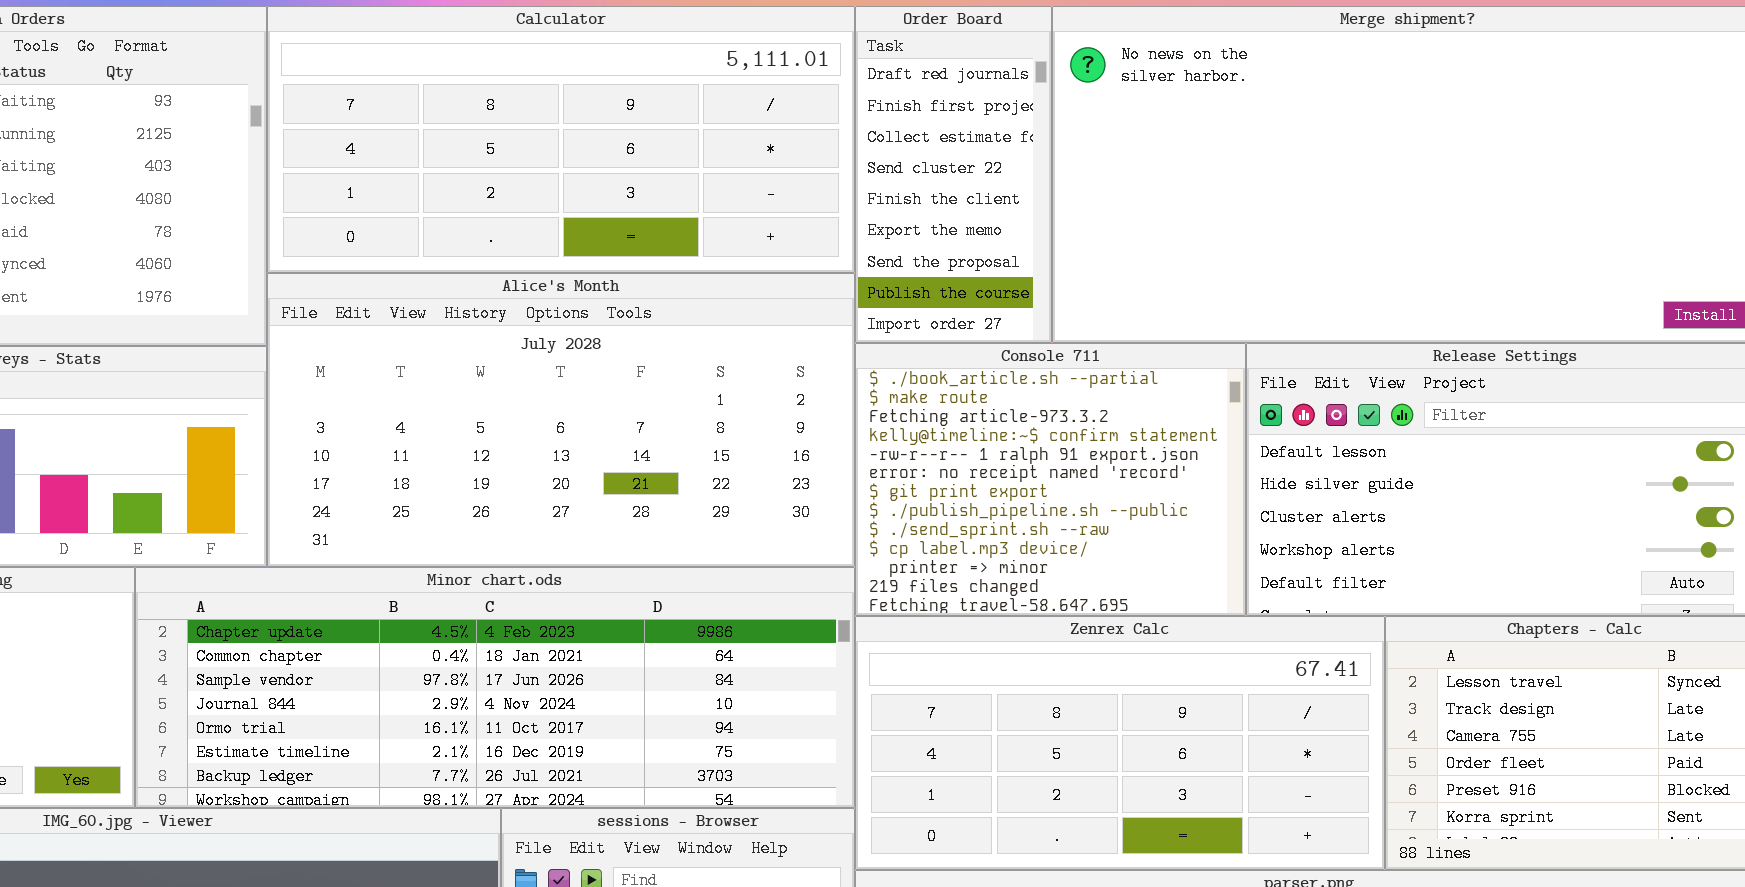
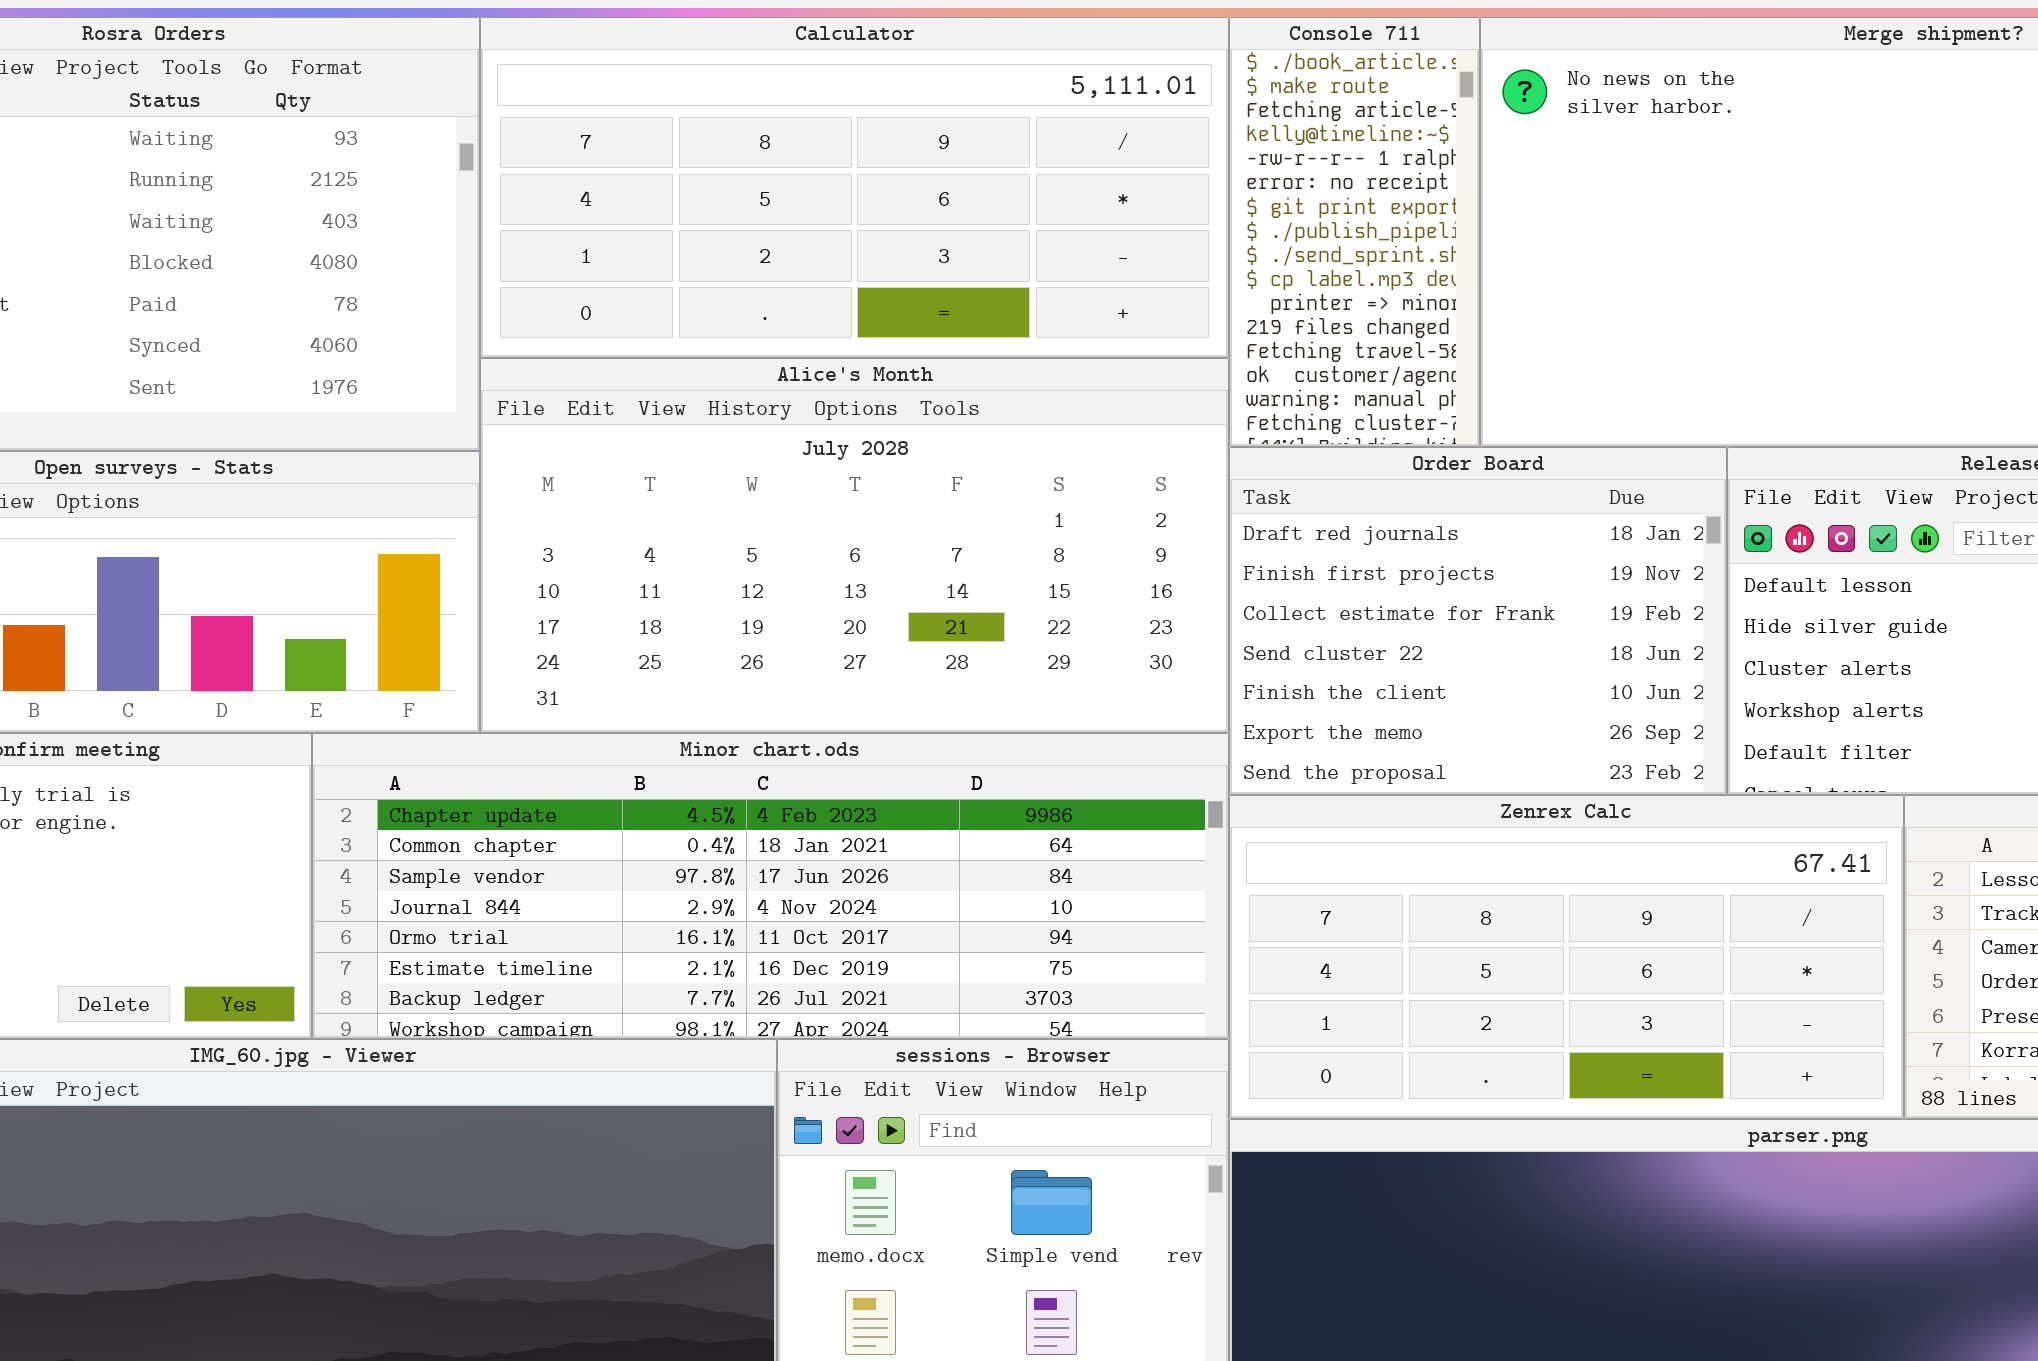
Order Board: [855,6,1052,343] -> [1229,447,1727,795], moved, resized
Console 711: [855,343,1246,616] -> [1229,17,1480,447], moved, resized

